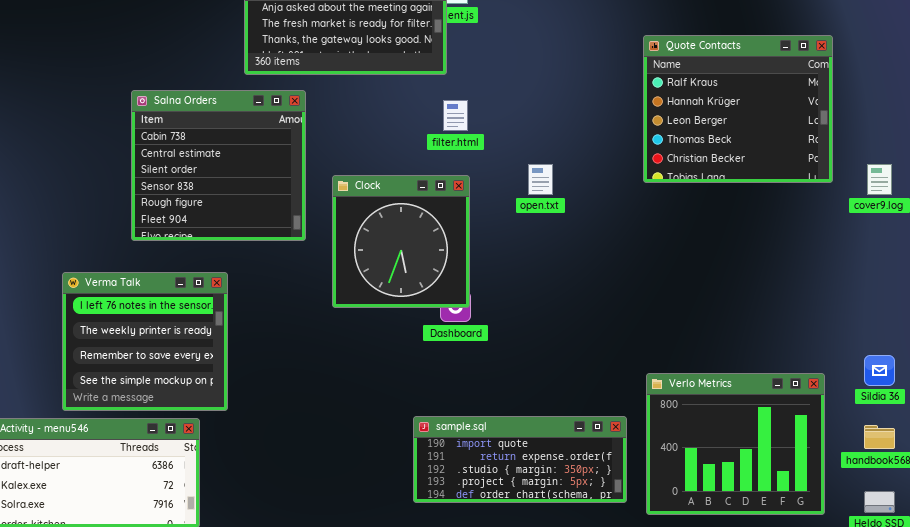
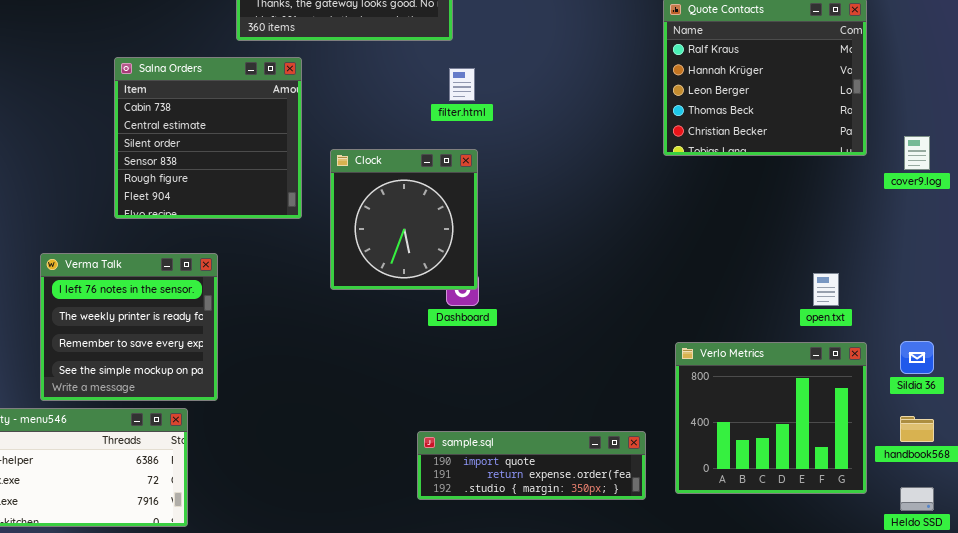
open.txt: [528,164,553,195] -> [813,273,839,306], moved
Verlo Metrics: [646,373,825,515] -> [675,342,867,494], moved
sample.sql: [413,416,627,503] -> [417,431,646,500], resized

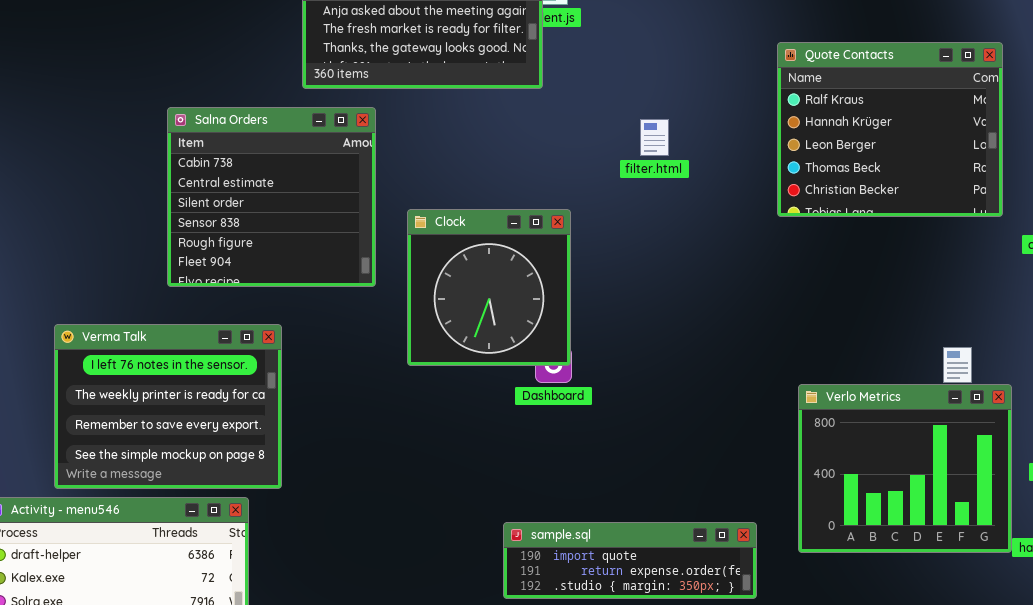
filter.html: [449,68,475,101] -> [640,119,669,156], moved
Verma Talk: [40,253,218,401] -> [54,324,282,489], resized
Verlo Metrics: [675,342,867,494] -> [798,384,1012,553], moved

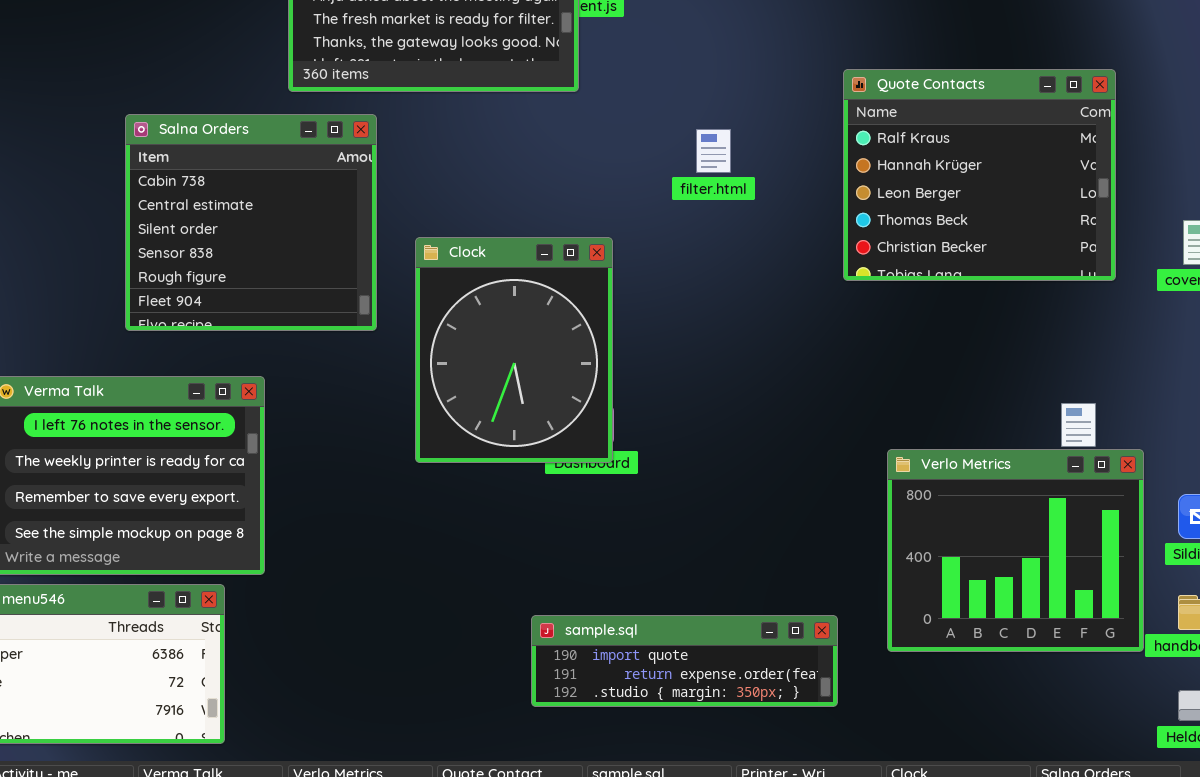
Quote Contacts: [777,42,1003,217] -> [843,69,1116,281], moved
Clock: [407,209,571,366] -> [415,237,613,463], resized

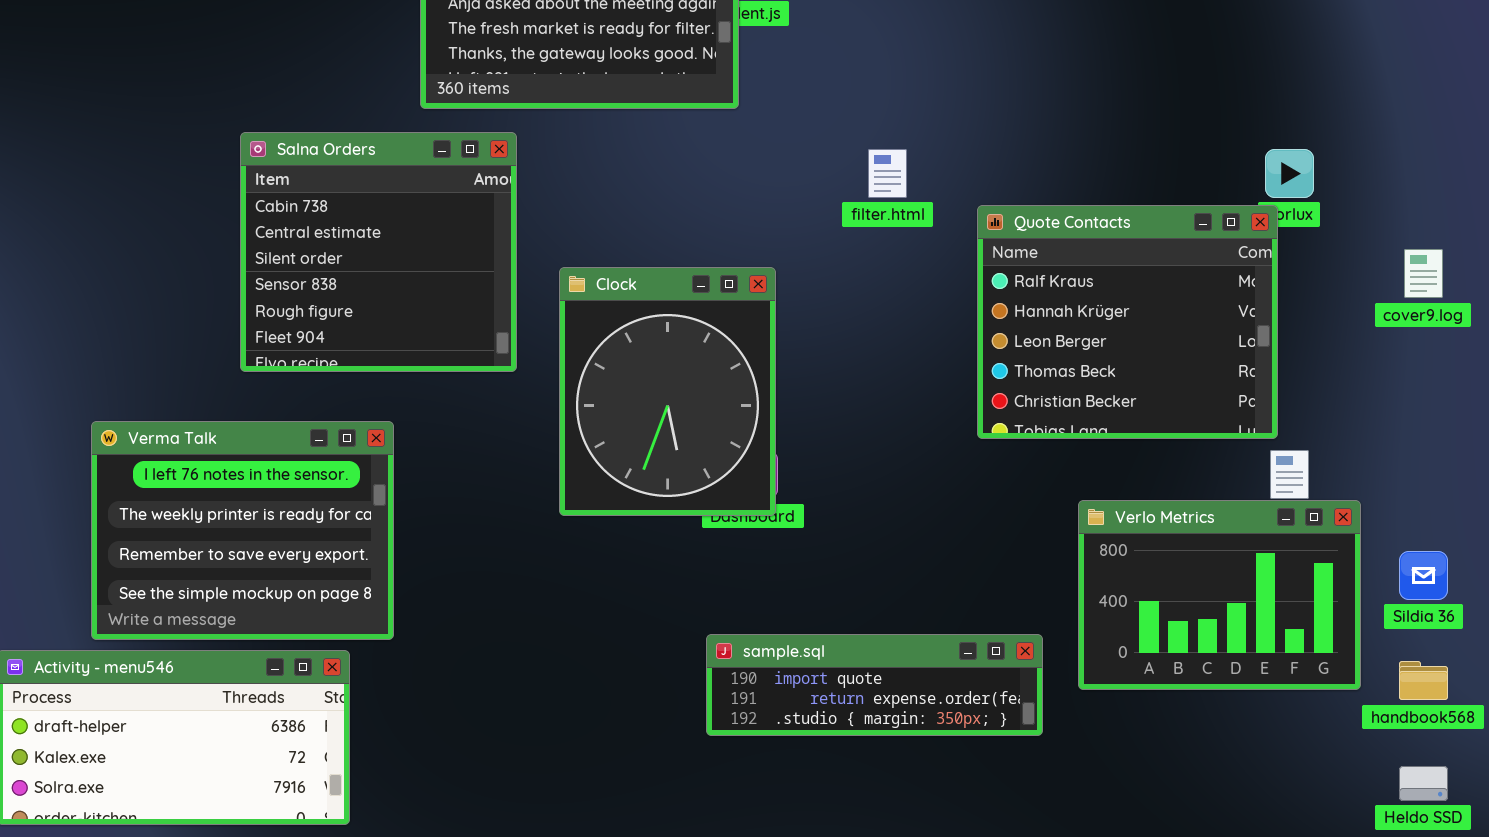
Quote Contacts: [843,69,1116,281] -> [977,205,1278,439], moved
Verlo Metrics: [887,449,1144,652] -> [1078,500,1361,690], resized
sample.sql: [531,615,838,707] -> [706,634,1043,736], moved

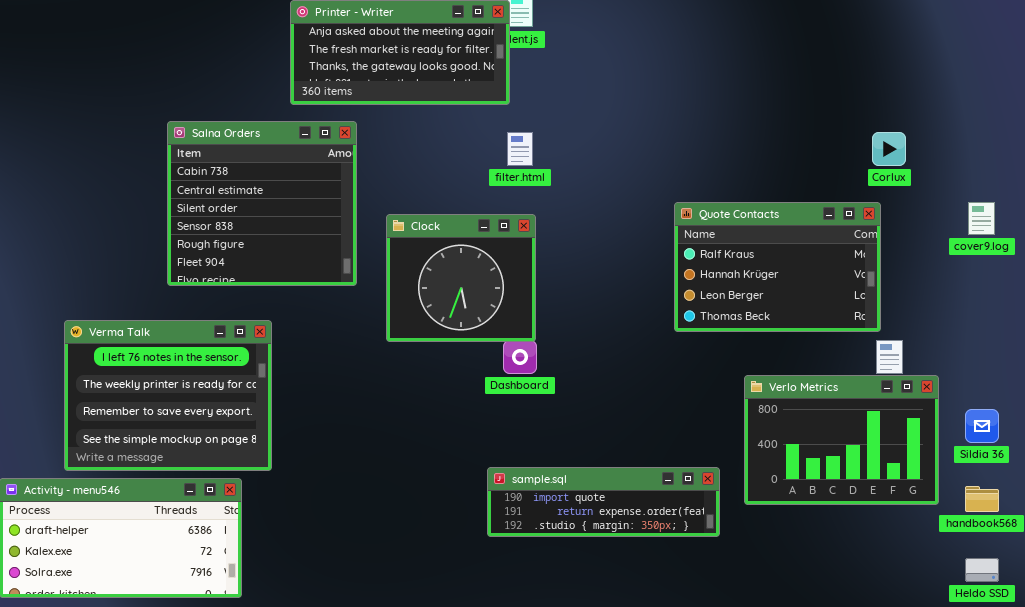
filter.html: [868,149,907,198] -> [507,132,533,166], moved
Quote Contacts: [977,205,1278,439] -> [674,202,881,332], resized
Clock: [559,267,776,516] -> [386,214,536,342], resized

